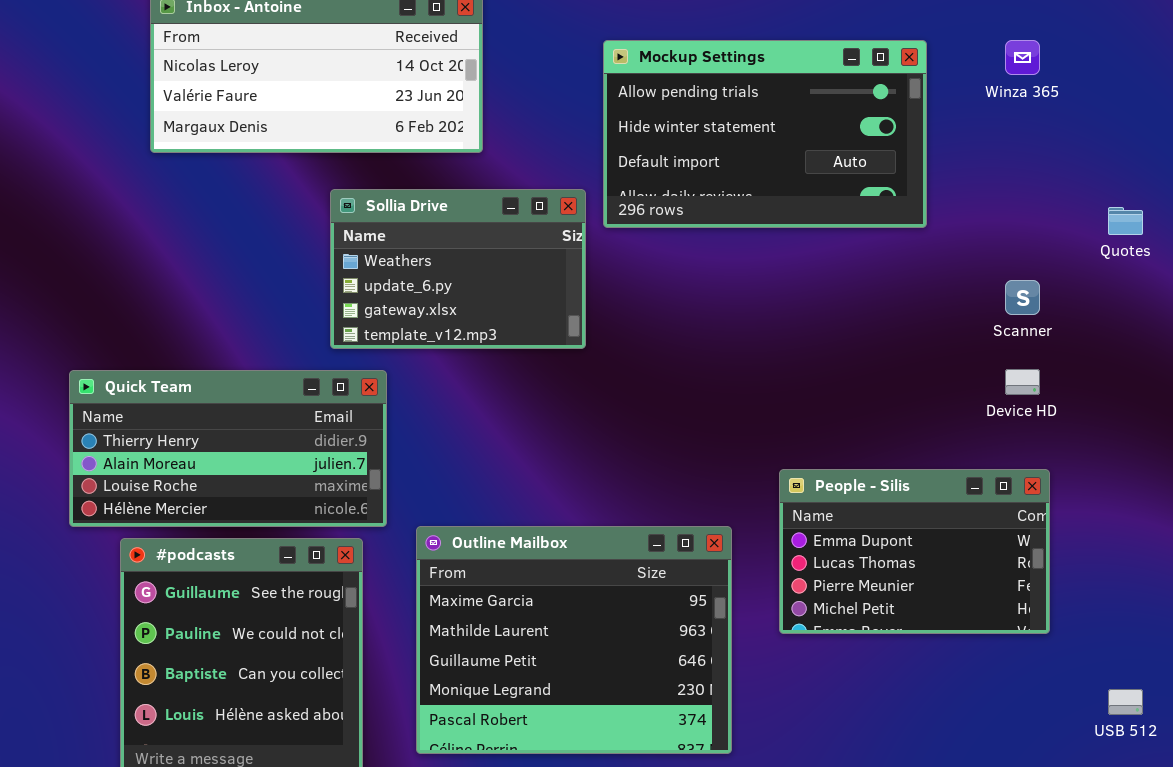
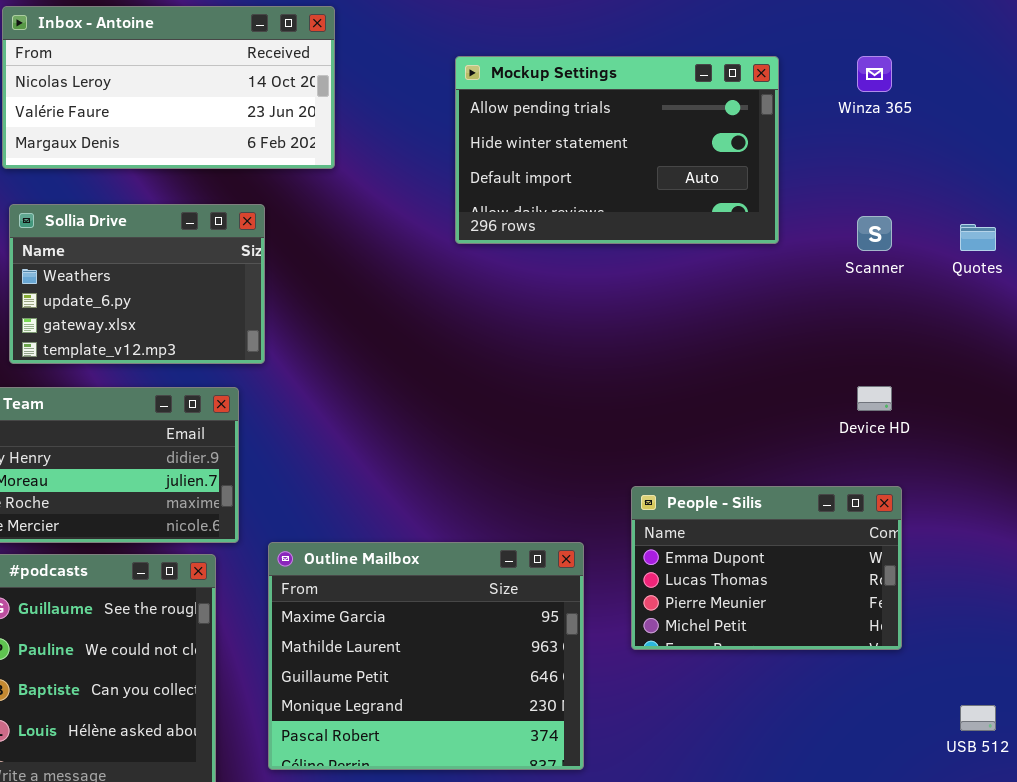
Sollia Drive: [330,189,586,349] -> [9,204,265,364], moved
Scanner: [1005,280,1040,315] -> [857,216,892,251], moved

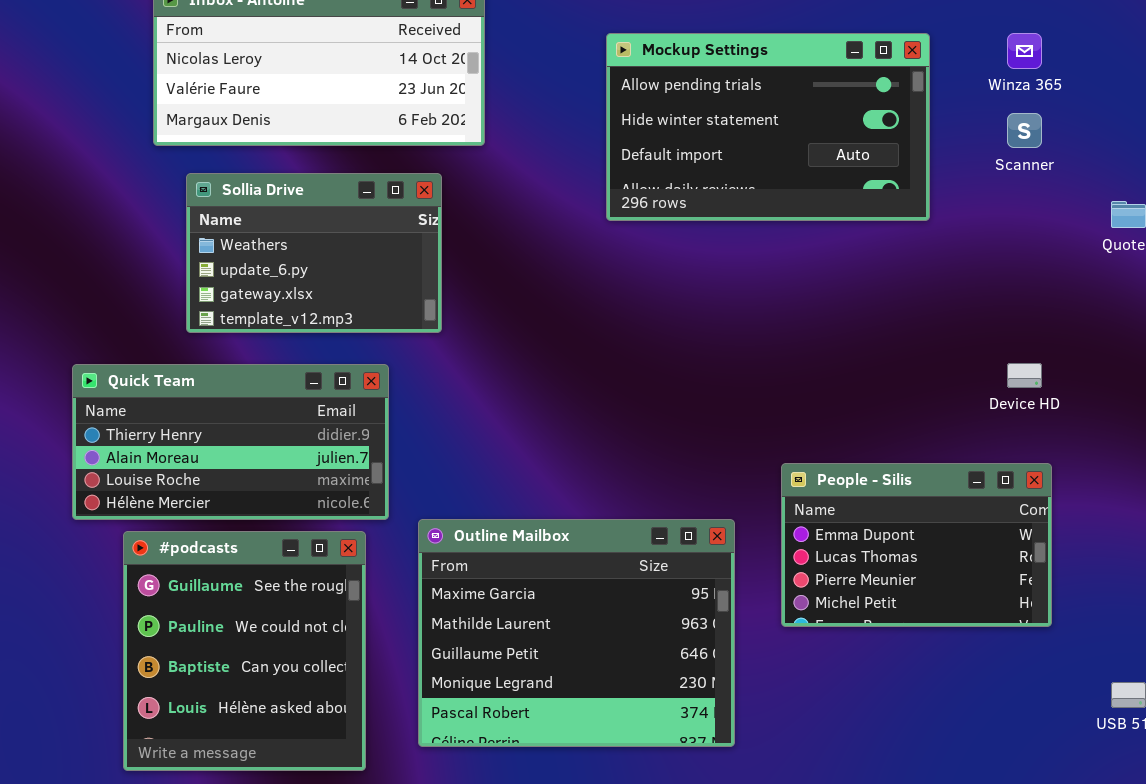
Sollia Drive: [9,204,265,364] -> [186,173,442,333], moved
Scanner: [857,216,892,251] -> [1007,113,1042,148], moved

